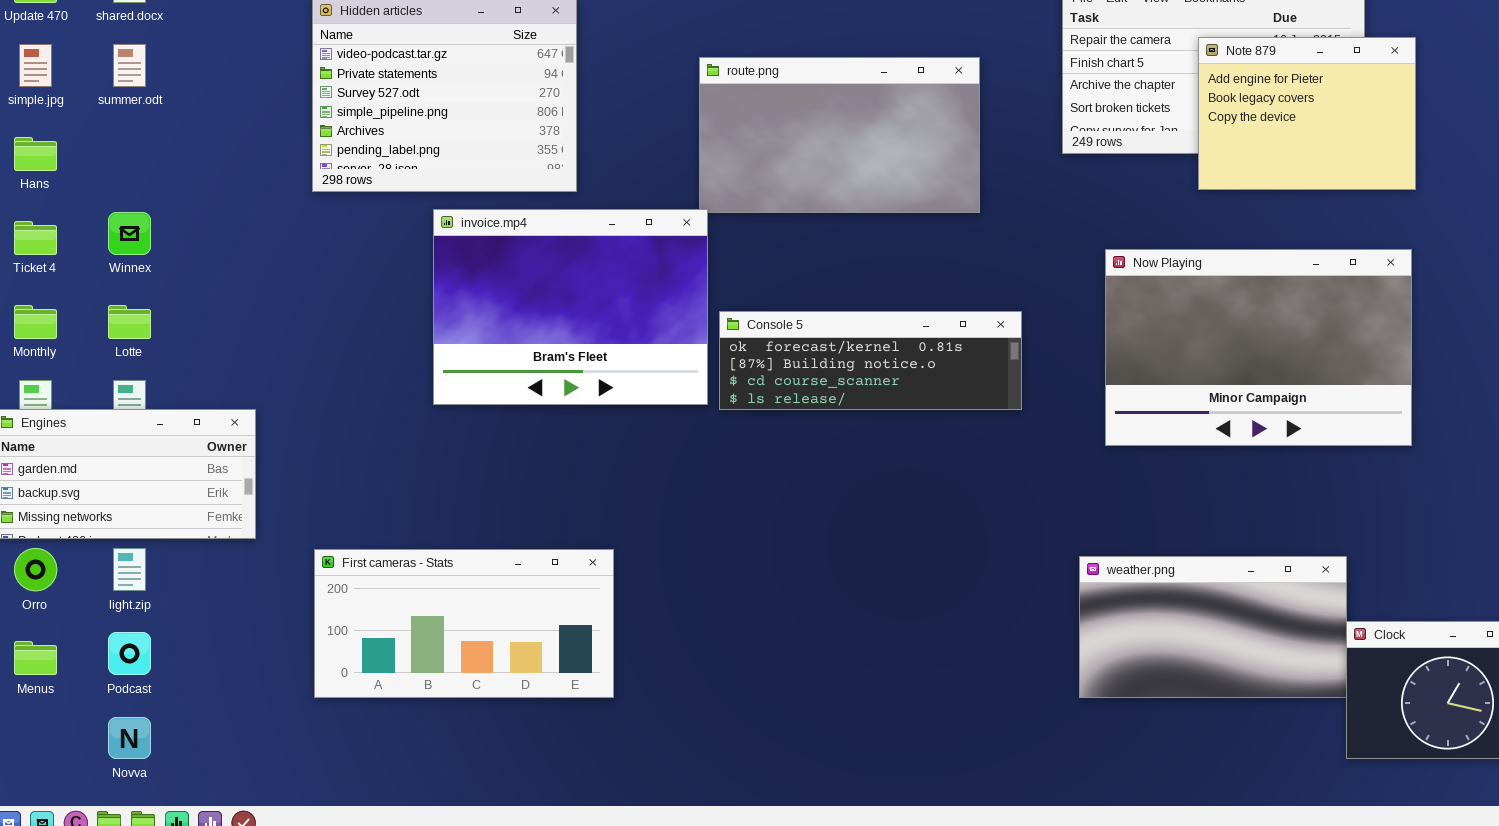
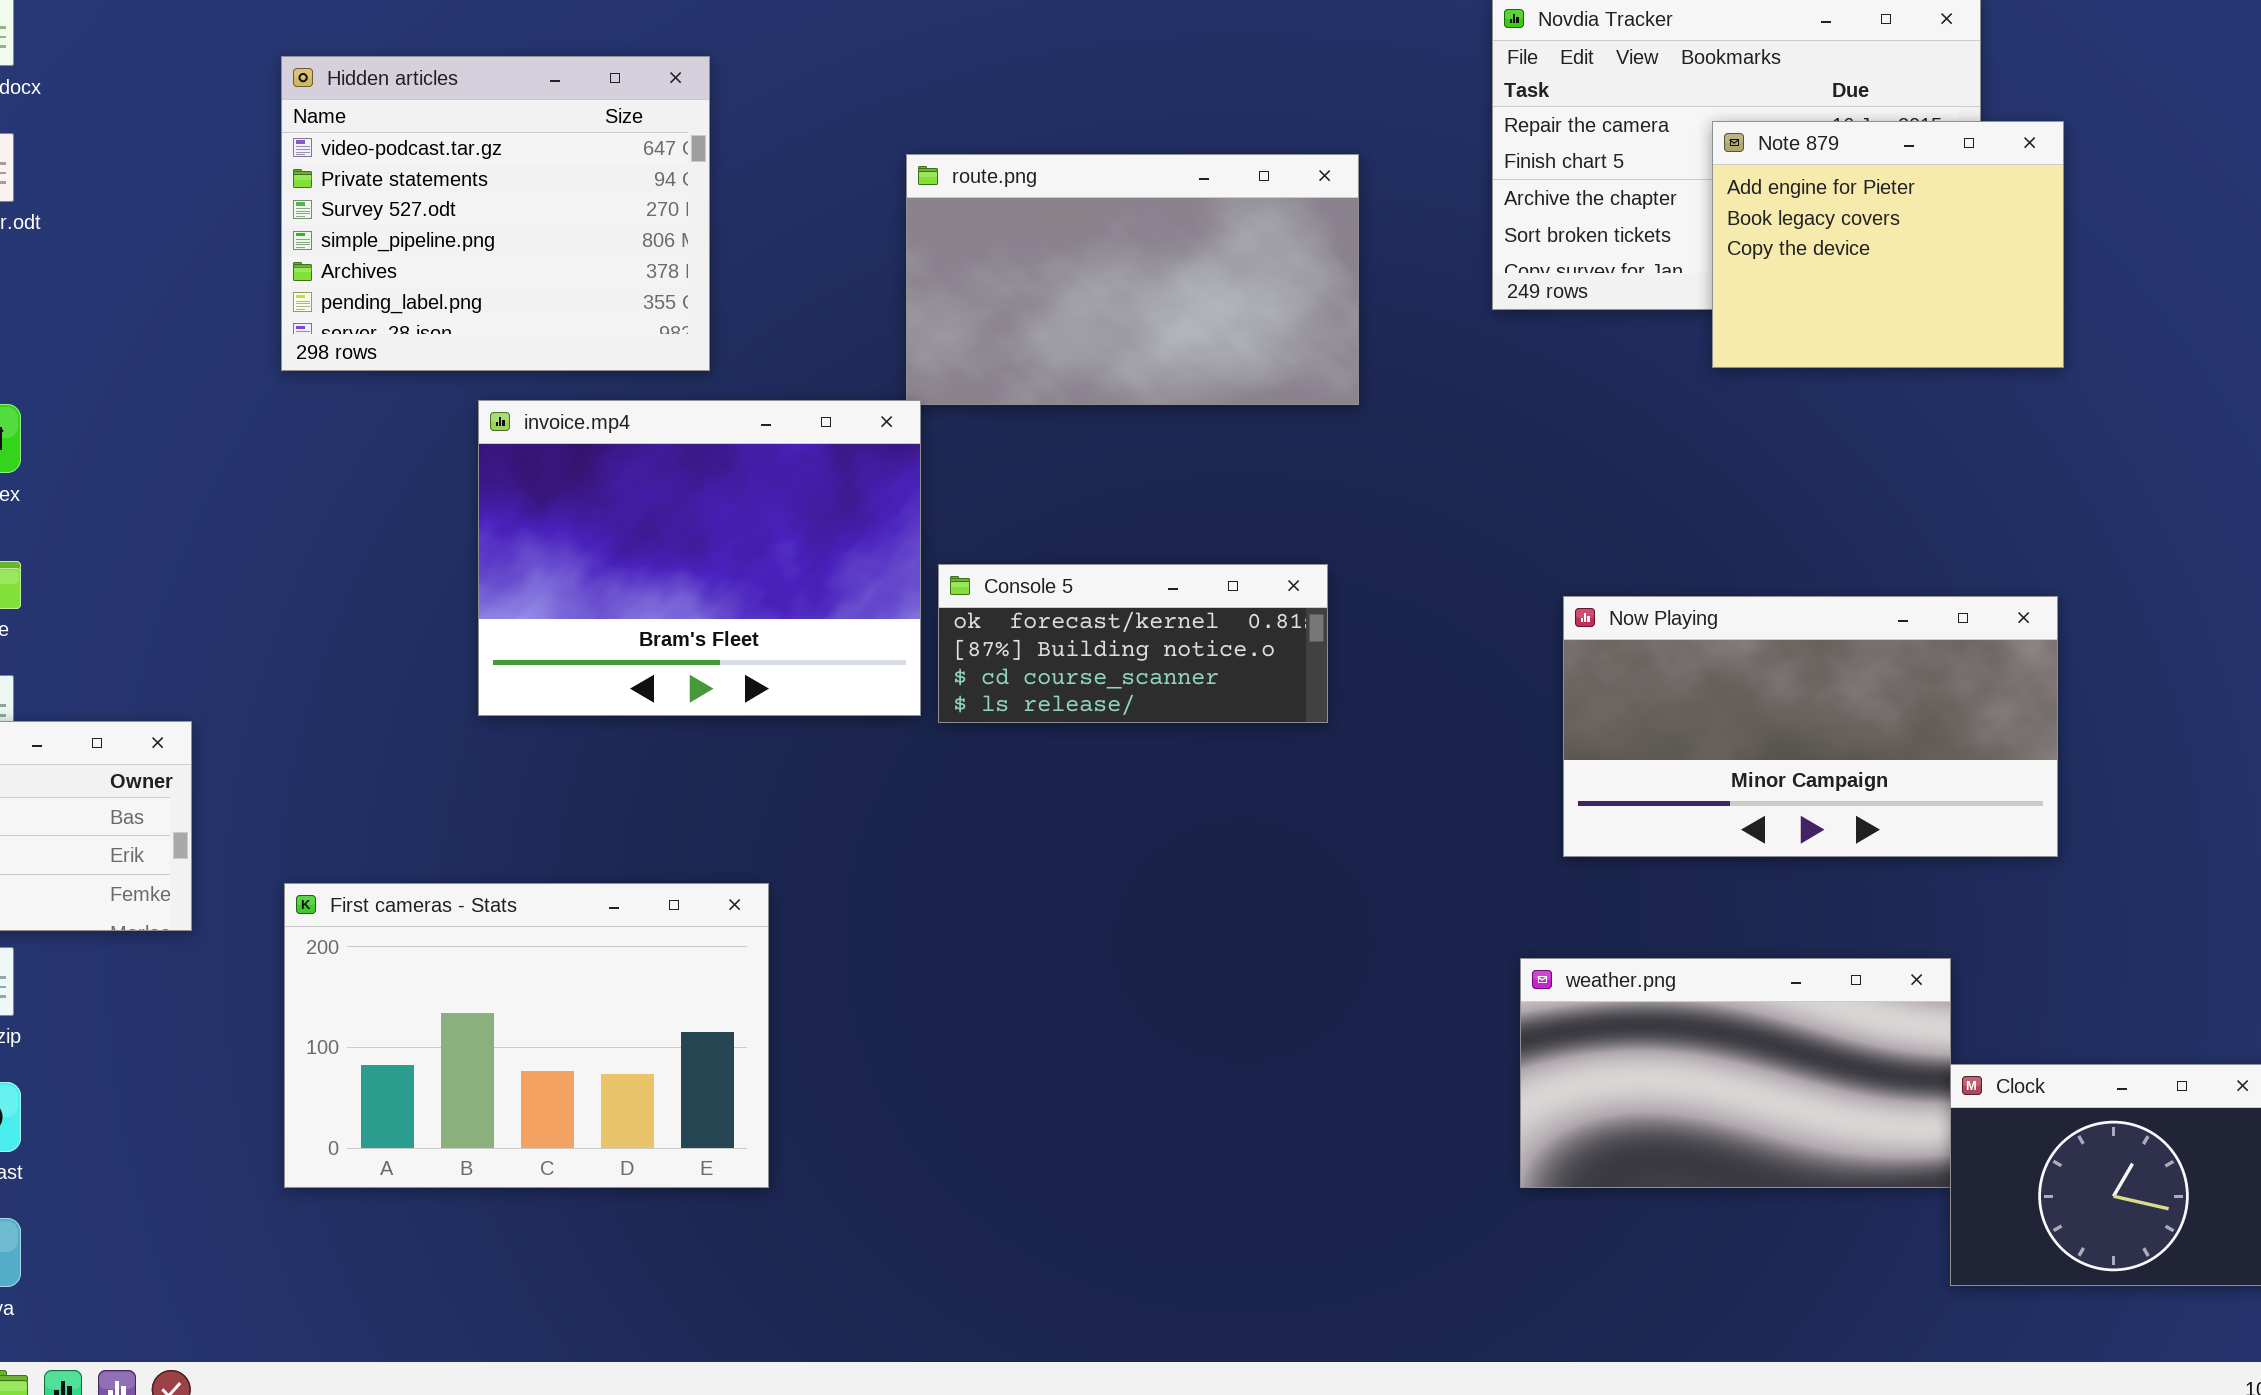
Now Playing: [1105,249,1412,446] -> [1563,596,2058,857], moved, resized
Console 5: [719,311,1022,410] -> [938,564,1328,723], resized
First cameras - Stats: [314,549,614,698] -> [284,883,769,1188], resized

